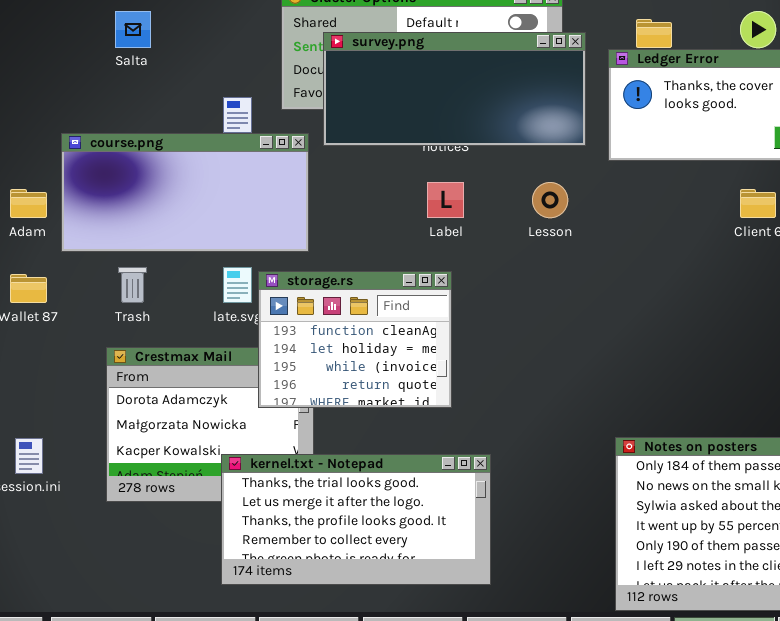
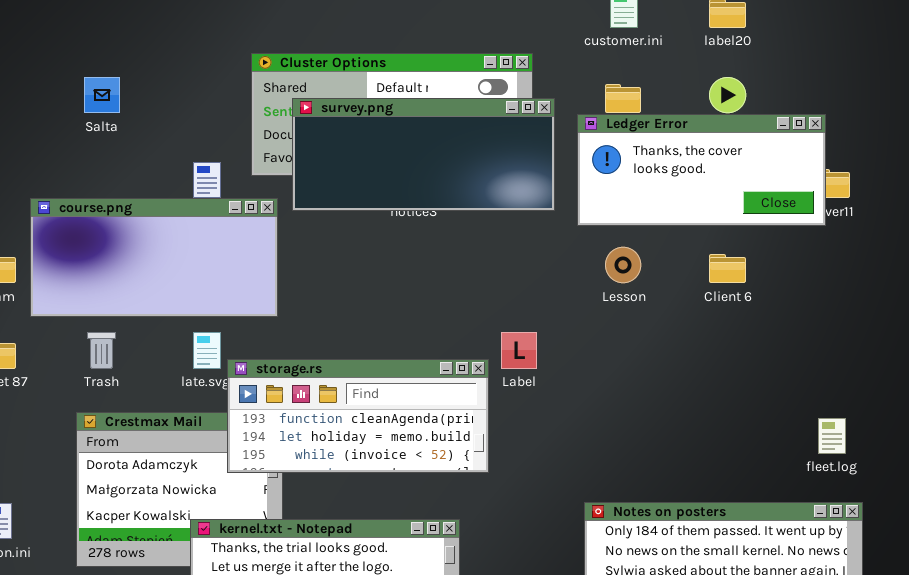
Label: [427,182,464,218] -> [501,332,537,369], moved
Lesson: [532,182,568,218] -> [605,247,641,283], moved
storage.rs: [258,271,452,408] -> [227,359,489,473], resized

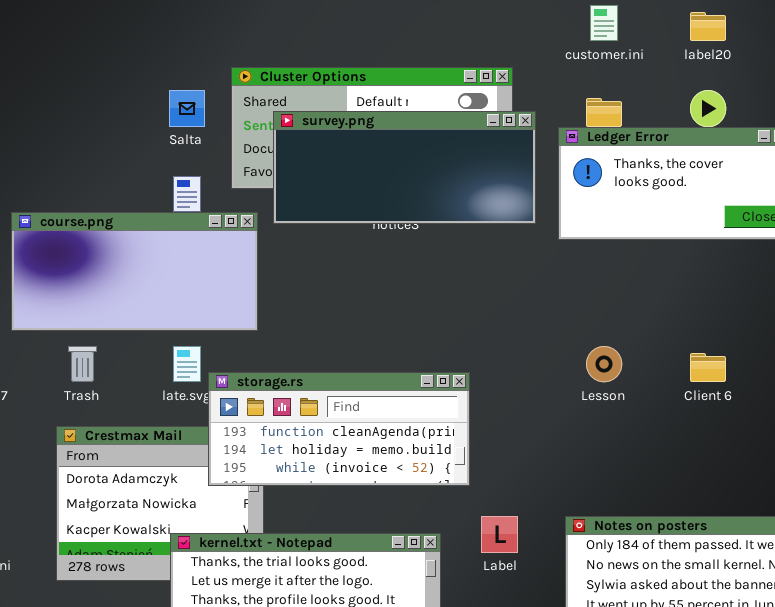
Salta: [84,77,120,113] -> [169,90,205,127], moved
Lesson: [605,247,641,283] -> [586,346,622,382], moved
Client 6: [709,254,746,283] -> [690,353,726,382], moved
Label: [501,332,537,369] -> [481,516,518,553], moved

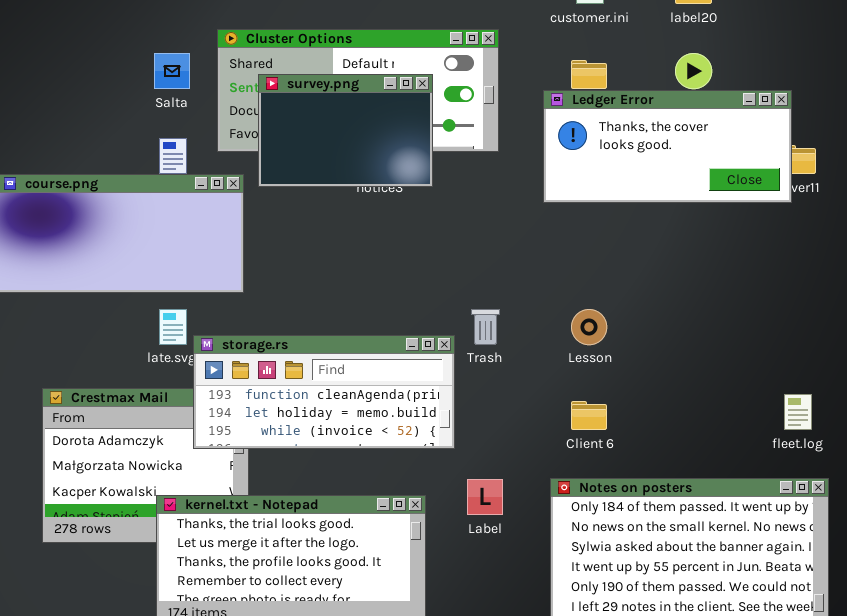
survey.png: [273,111,536,224] -> [258,74,433,187], resized
Trash: [68,346,97,382] -> [471,309,500,345], moved
Client 6: [690,353,726,382] -> [571,401,607,430], moved

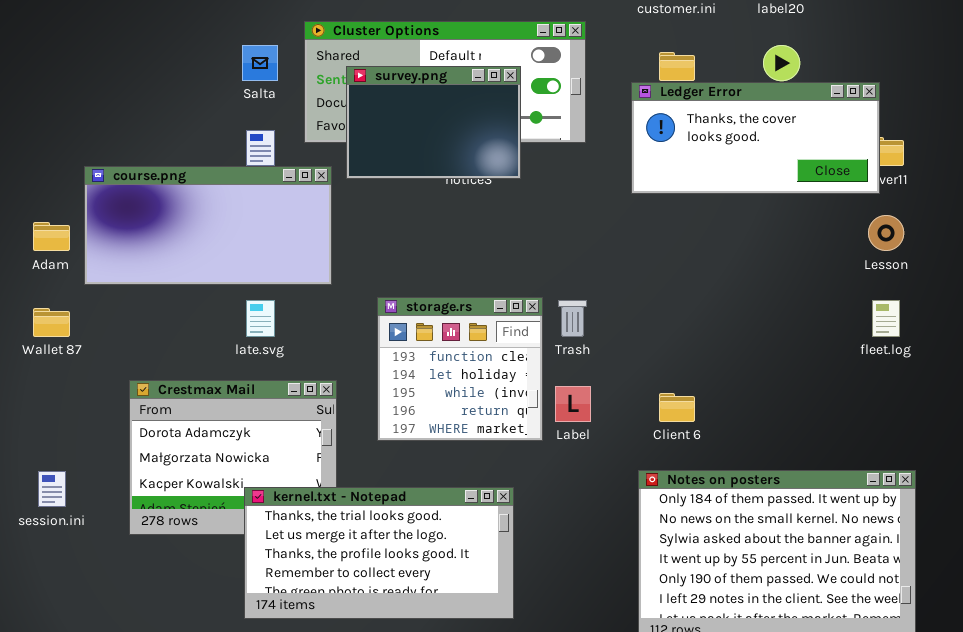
Lesson: [571,309,607,345] -> [868,215,904,251], moved
storage.rs: [193,335,455,449] -> [377,297,543,441], resized
fleet.log: [784,394,812,430] -> [872,300,900,337], moved
Label: [467,479,503,515] -> [555,386,591,422], moved

